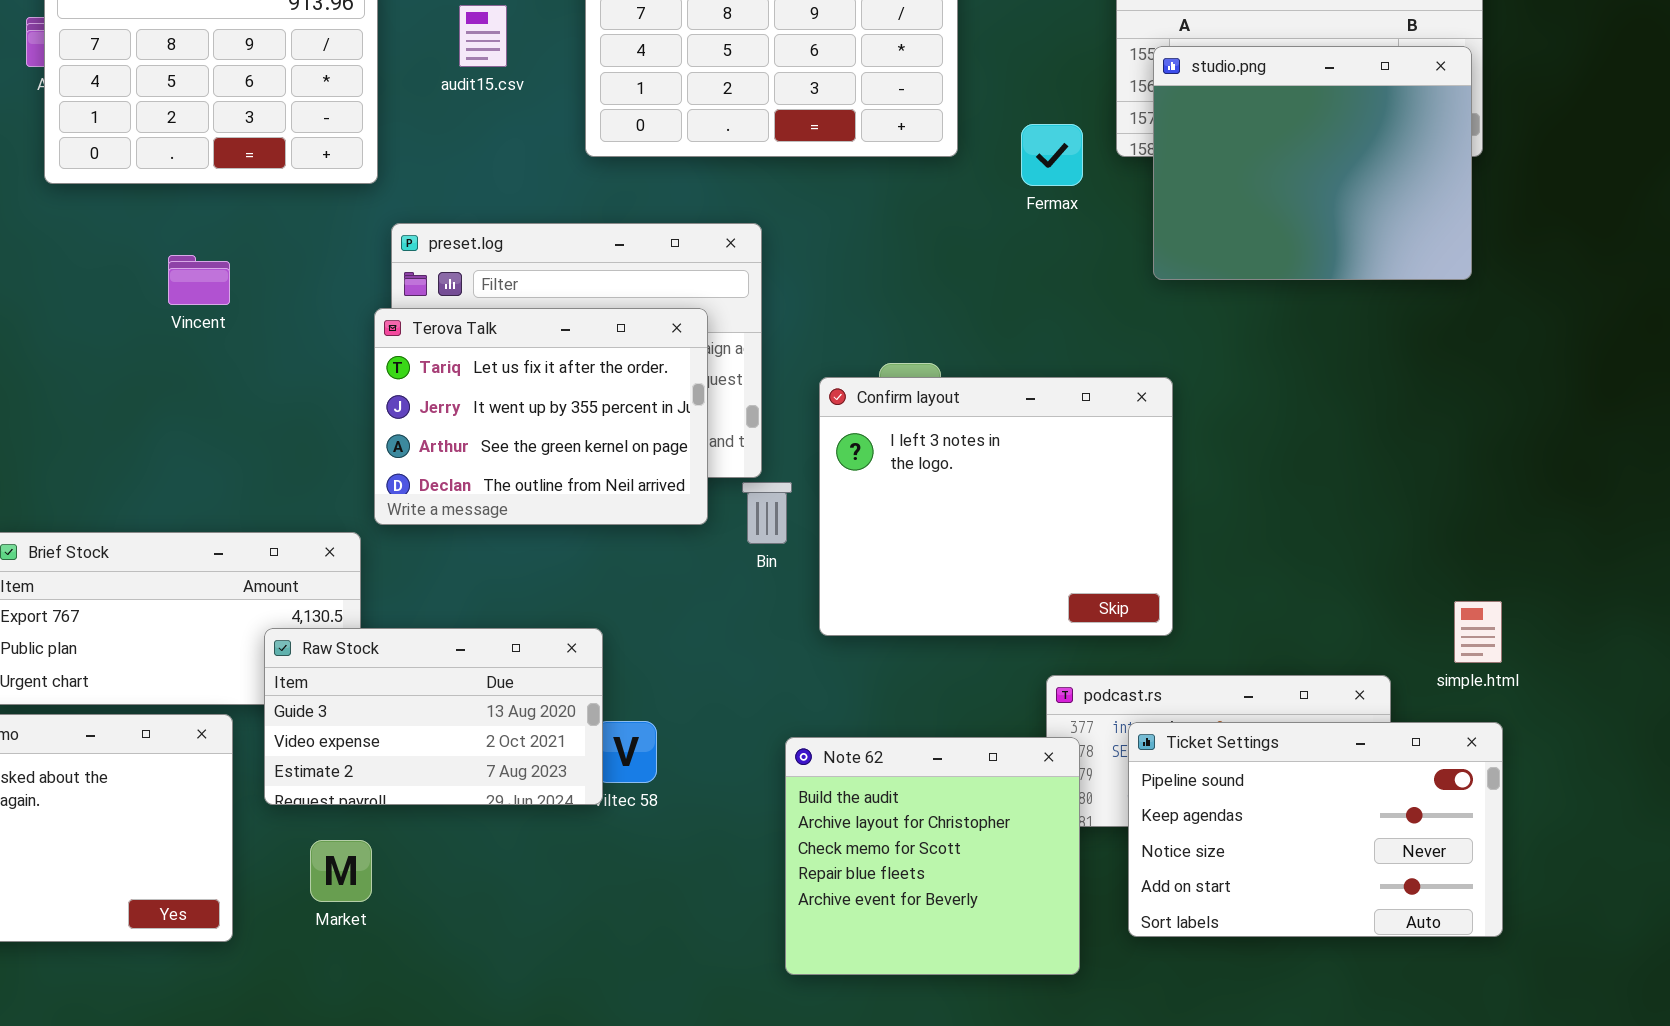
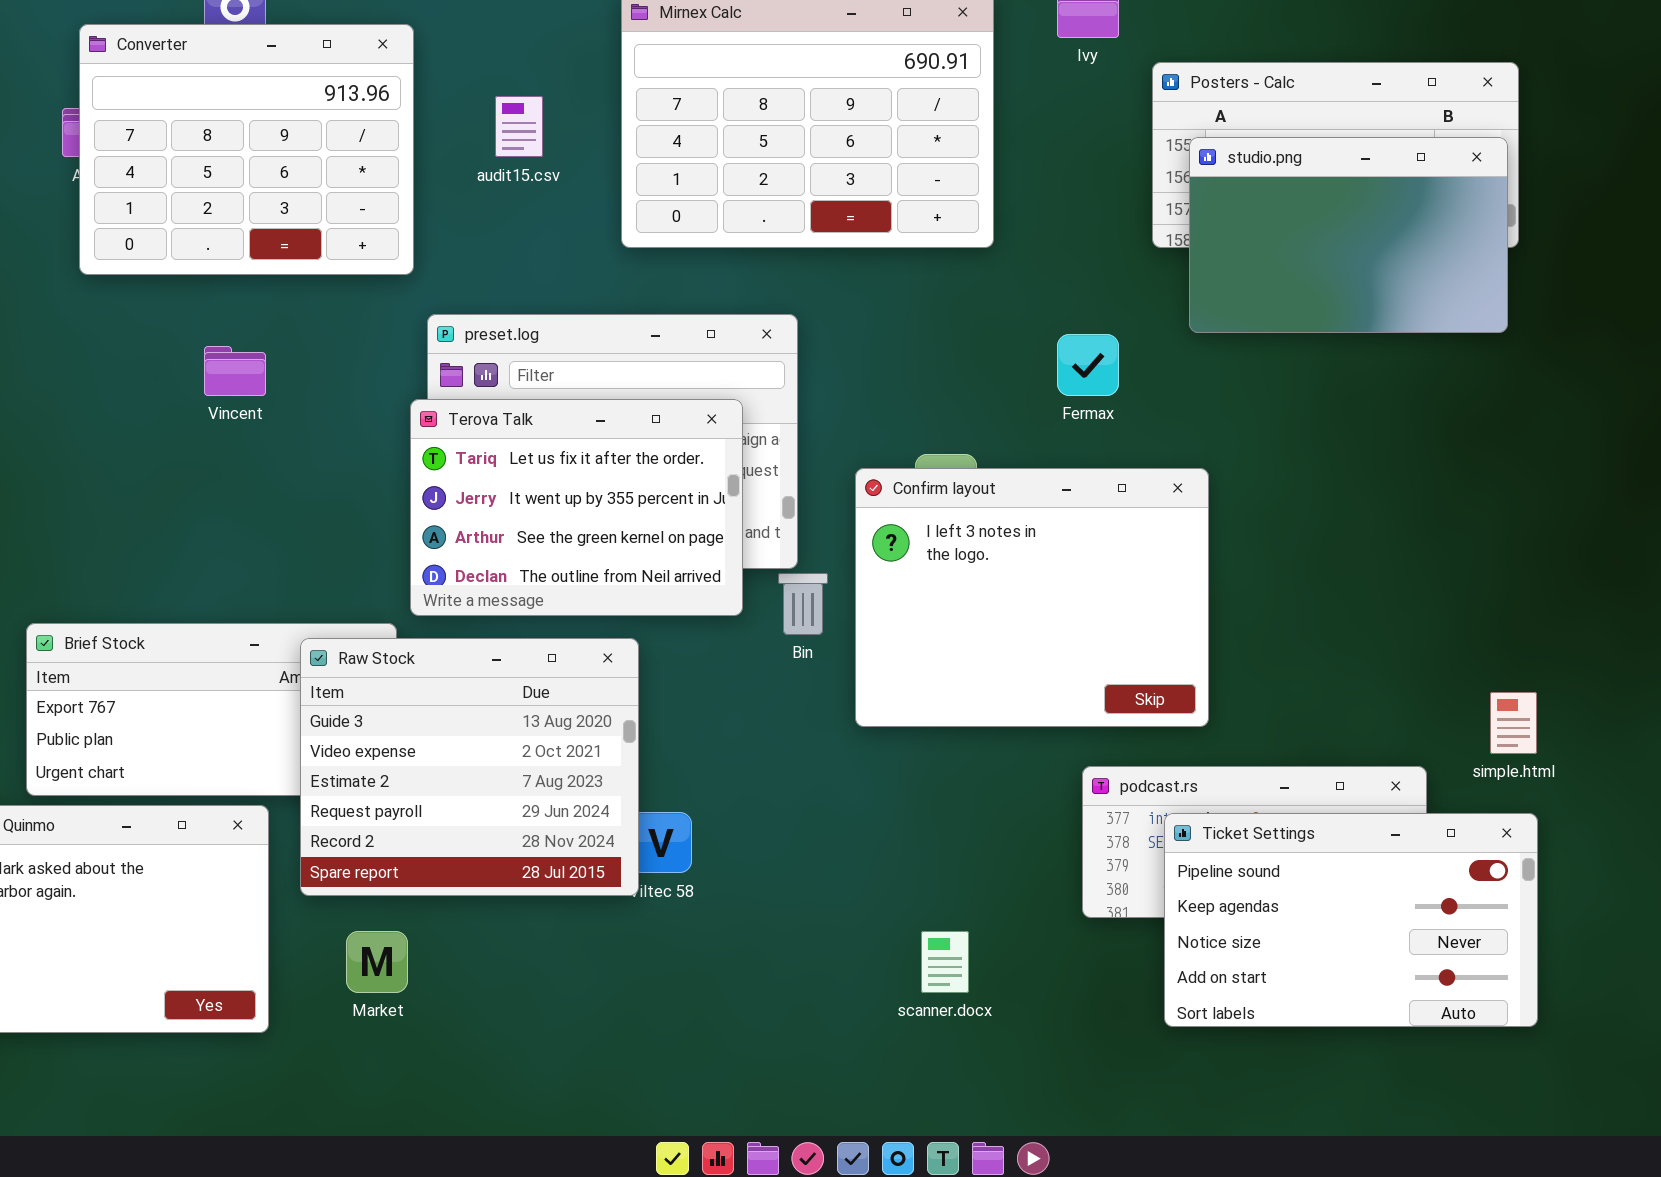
studio.png: [1153,46,1472,280] -> [1189,137,1508,333], resized
Fermax: [1021,124,1083,186] -> [1057,334,1119,396], moved
Raw Stock: [264,628,603,805] -> [300,638,639,896], resized
Note 62: [785,737,1080,975] -> none, closed

